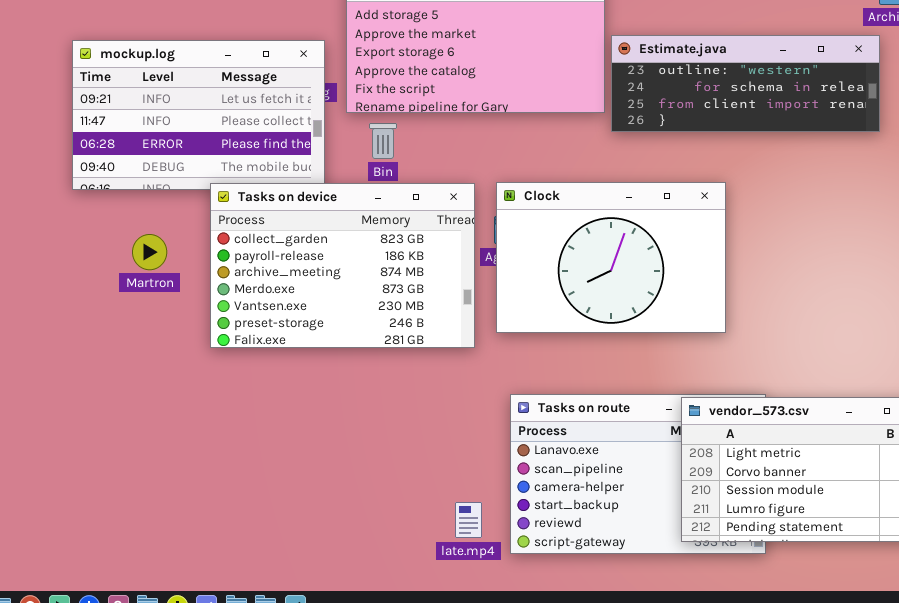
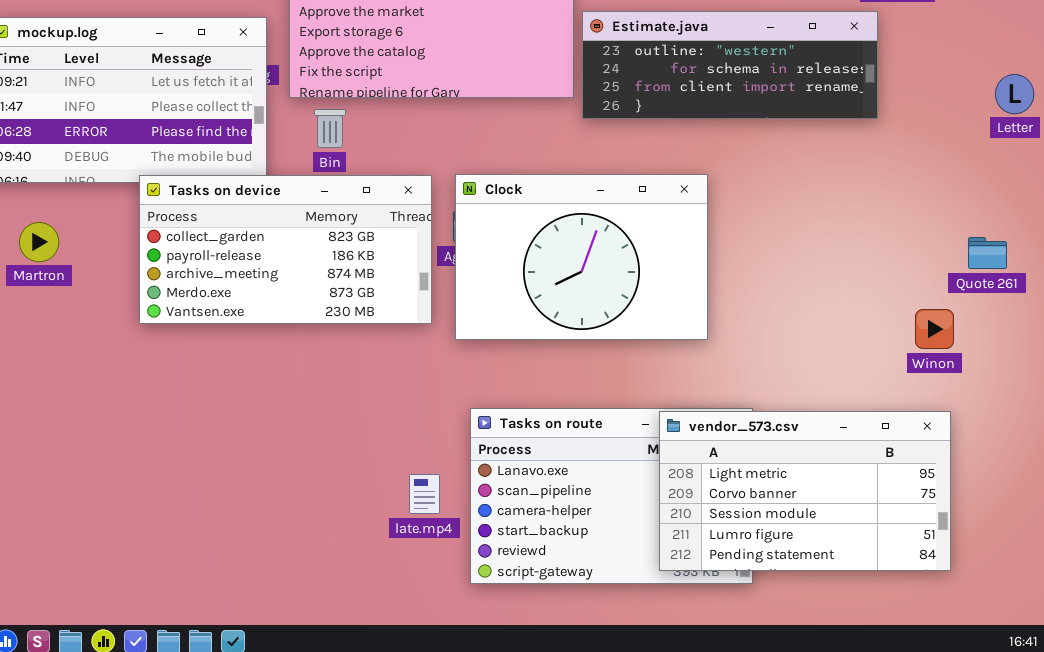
Tasks on device: [210,183,475,348] -> [139,175,432,324], resized
Martron: [132,234,167,270] -> [19,222,59,262], moved
late.mp4: [455,502,482,538] -> [409,474,440,514], moved

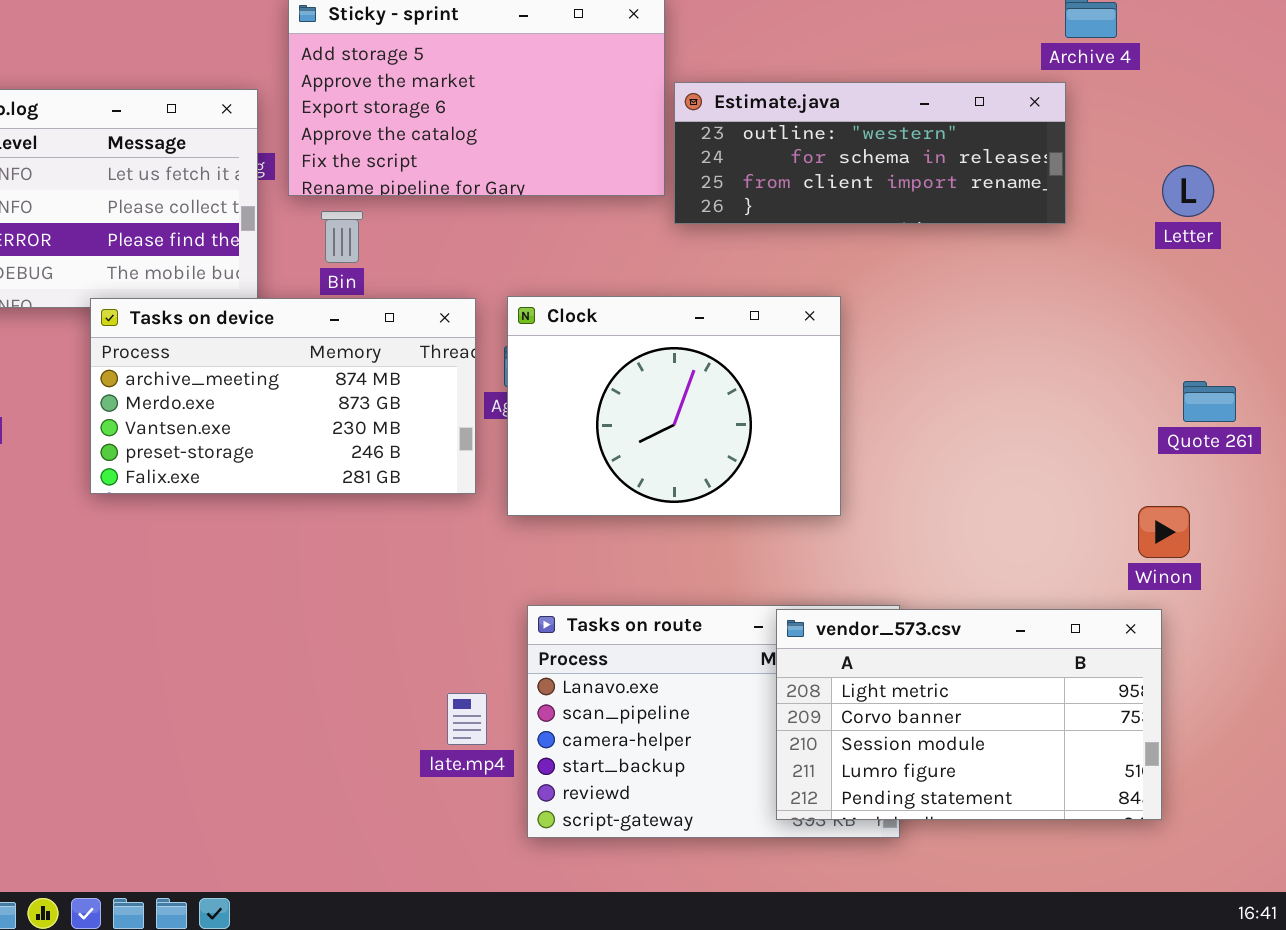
Letter: [995,74,1034,114] -> [1162,165,1214,217], moved
Tasks on device: [139,175,432,324] -> [90,298,476,494], scrolled down 2 rows
Winon: [915,309,954,349] -> [1138,506,1190,558], moved

